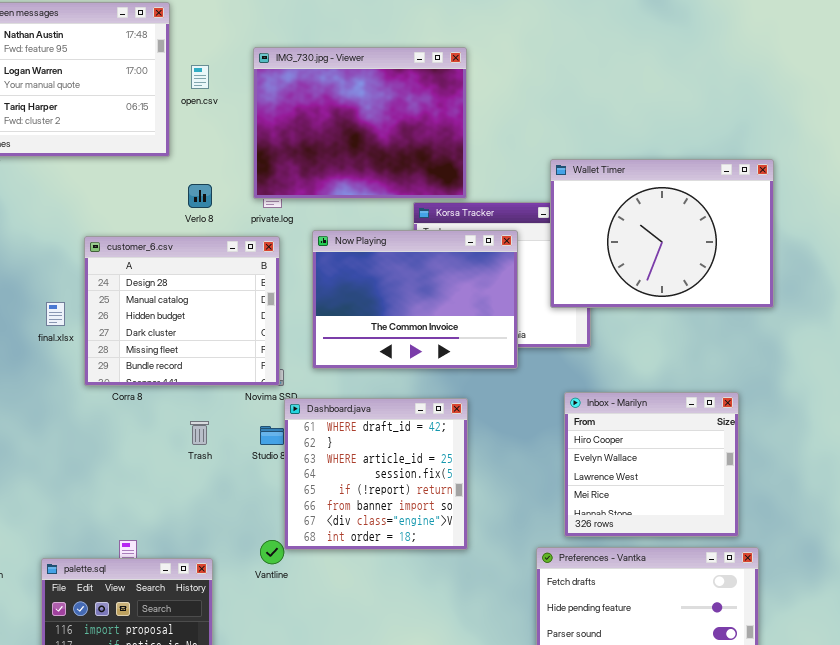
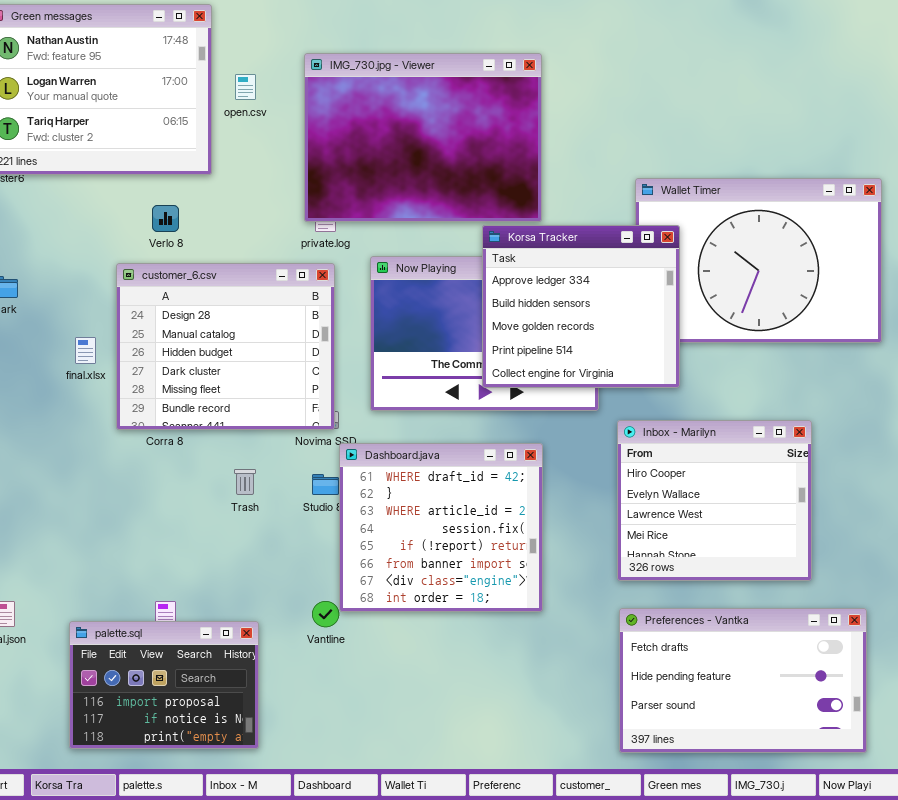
Verlo 8: [188,184,212,208] -> [152,205,179,232], moved
Korsa Tracker: [413,202,591,348] -> [482,225,680,388], raised
Inbox - Marilyn: [564,392,739,537] -> [617,420,812,581], moved

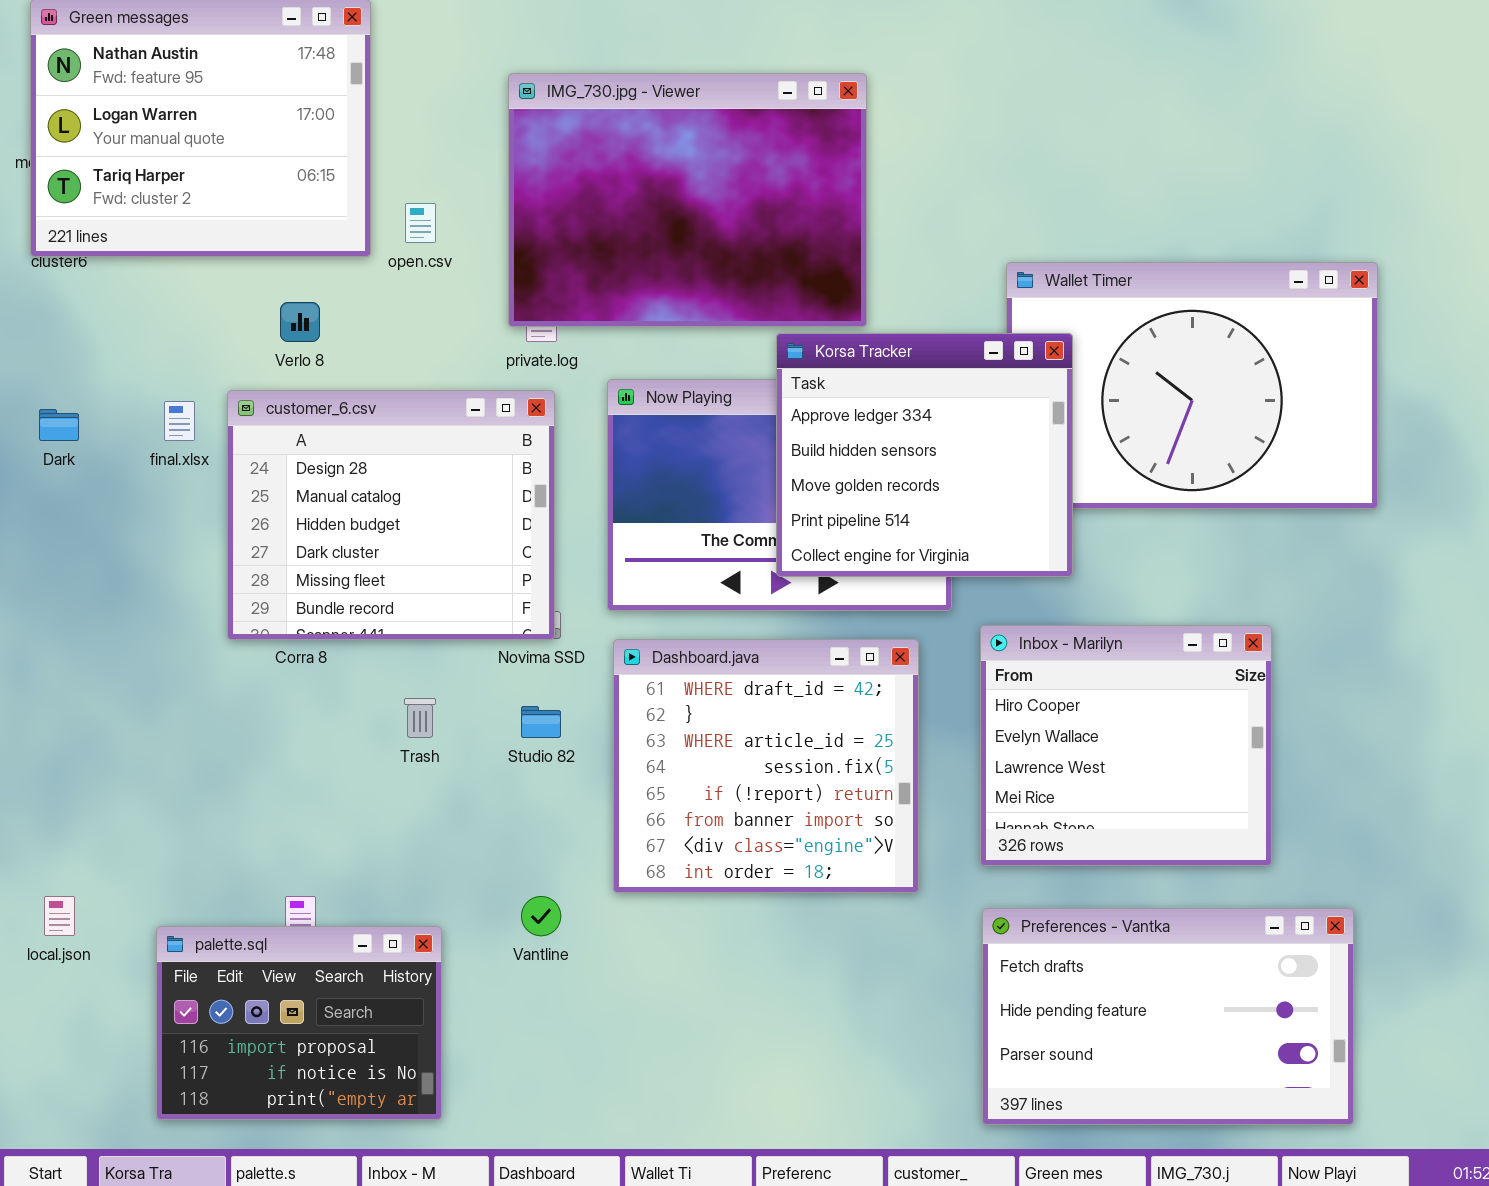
open.csv: [235,74,256,100] -> [405,203,436,243], moved
final.xlsx: [75,337,96,364] -> [164,401,195,441], moved
Dashboard.java: [339,443,543,612] -> [613,639,919,893], moved

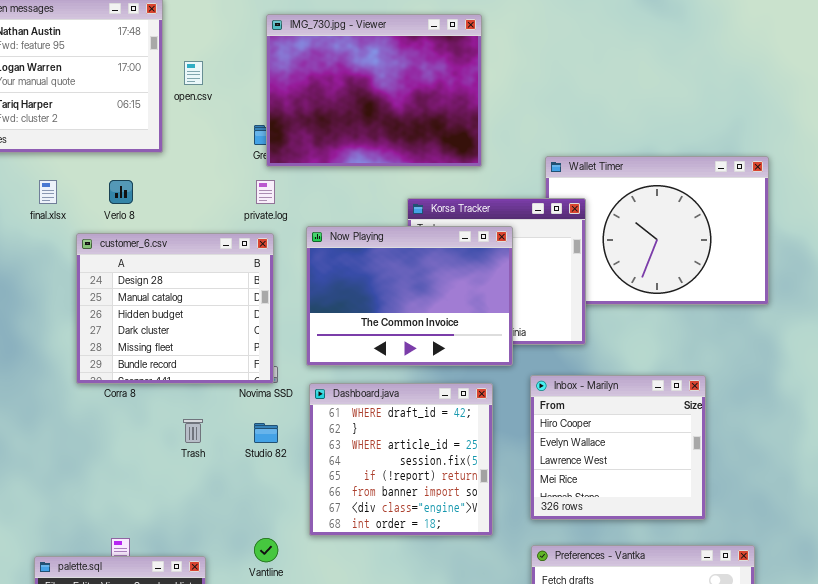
IMG_730.jpg - Viewer: [508,73,867,327] -> [266,14,482,167], moved
open.csv: [405,203,436,243] -> [184,61,203,85], moved
Now Playing: [607,379,952,611] -> [306,226,513,366], raised
final.xlsx: [164,401,195,441] -> [39,180,57,204], moved

